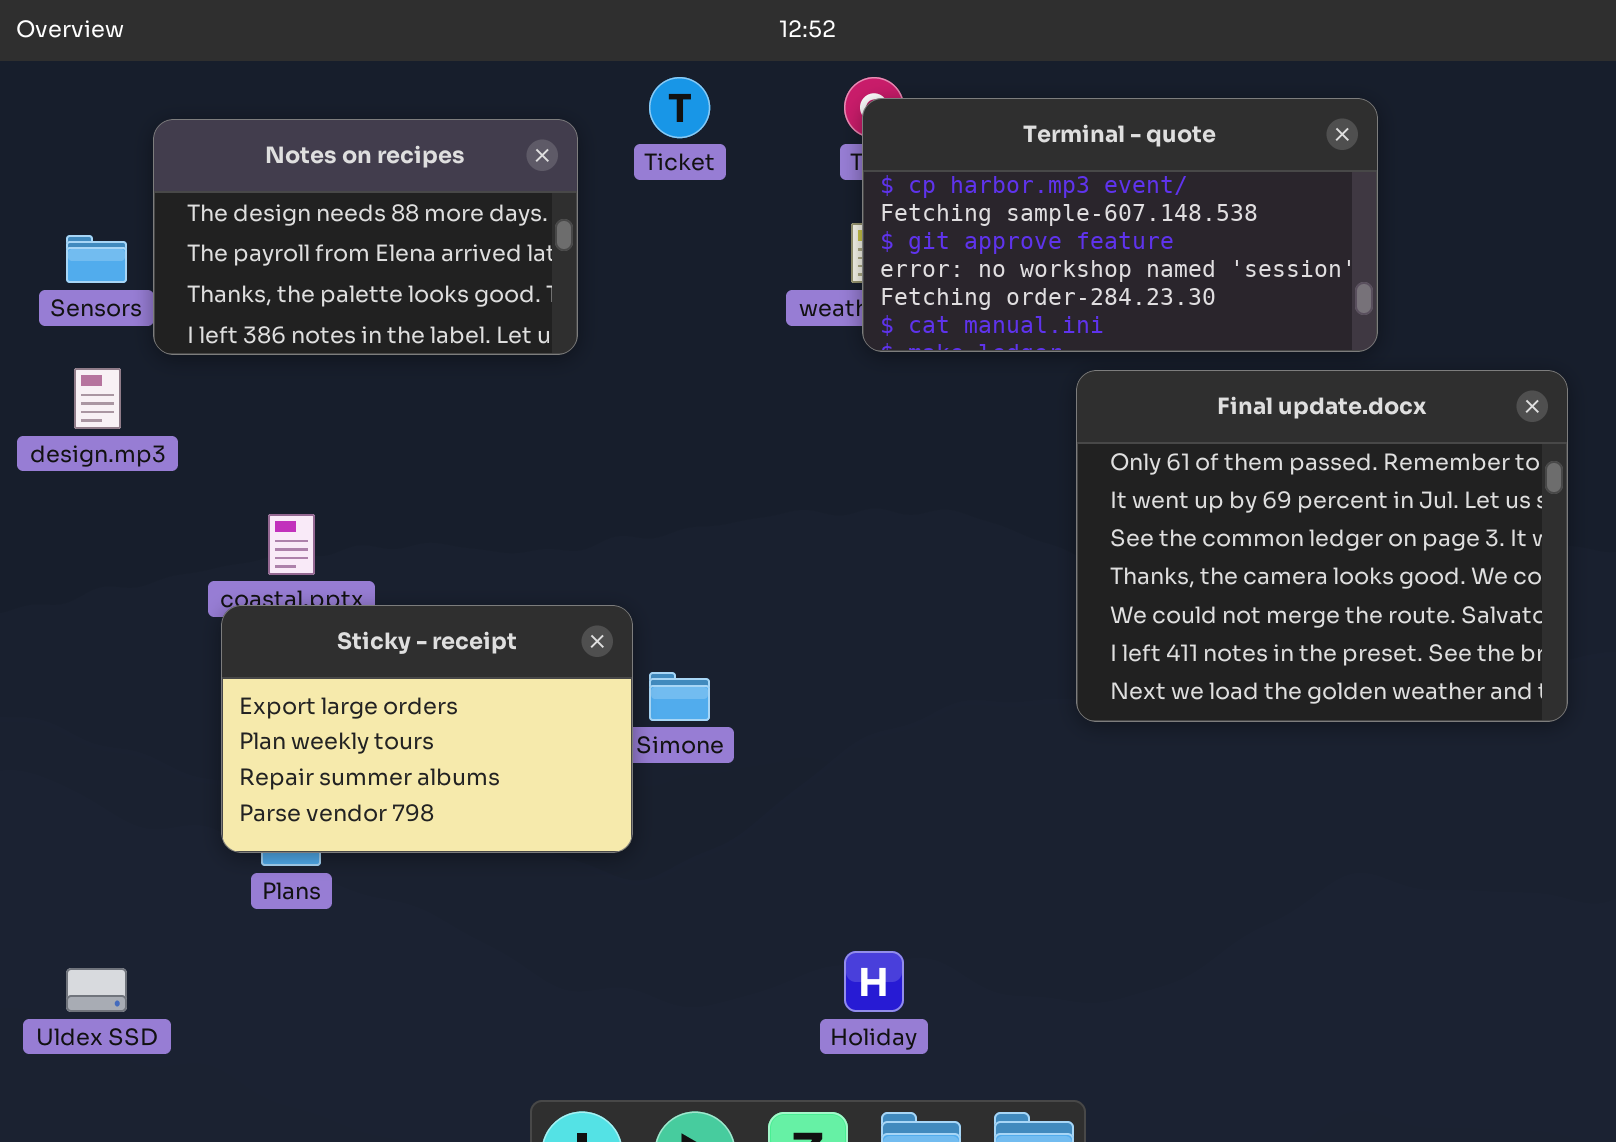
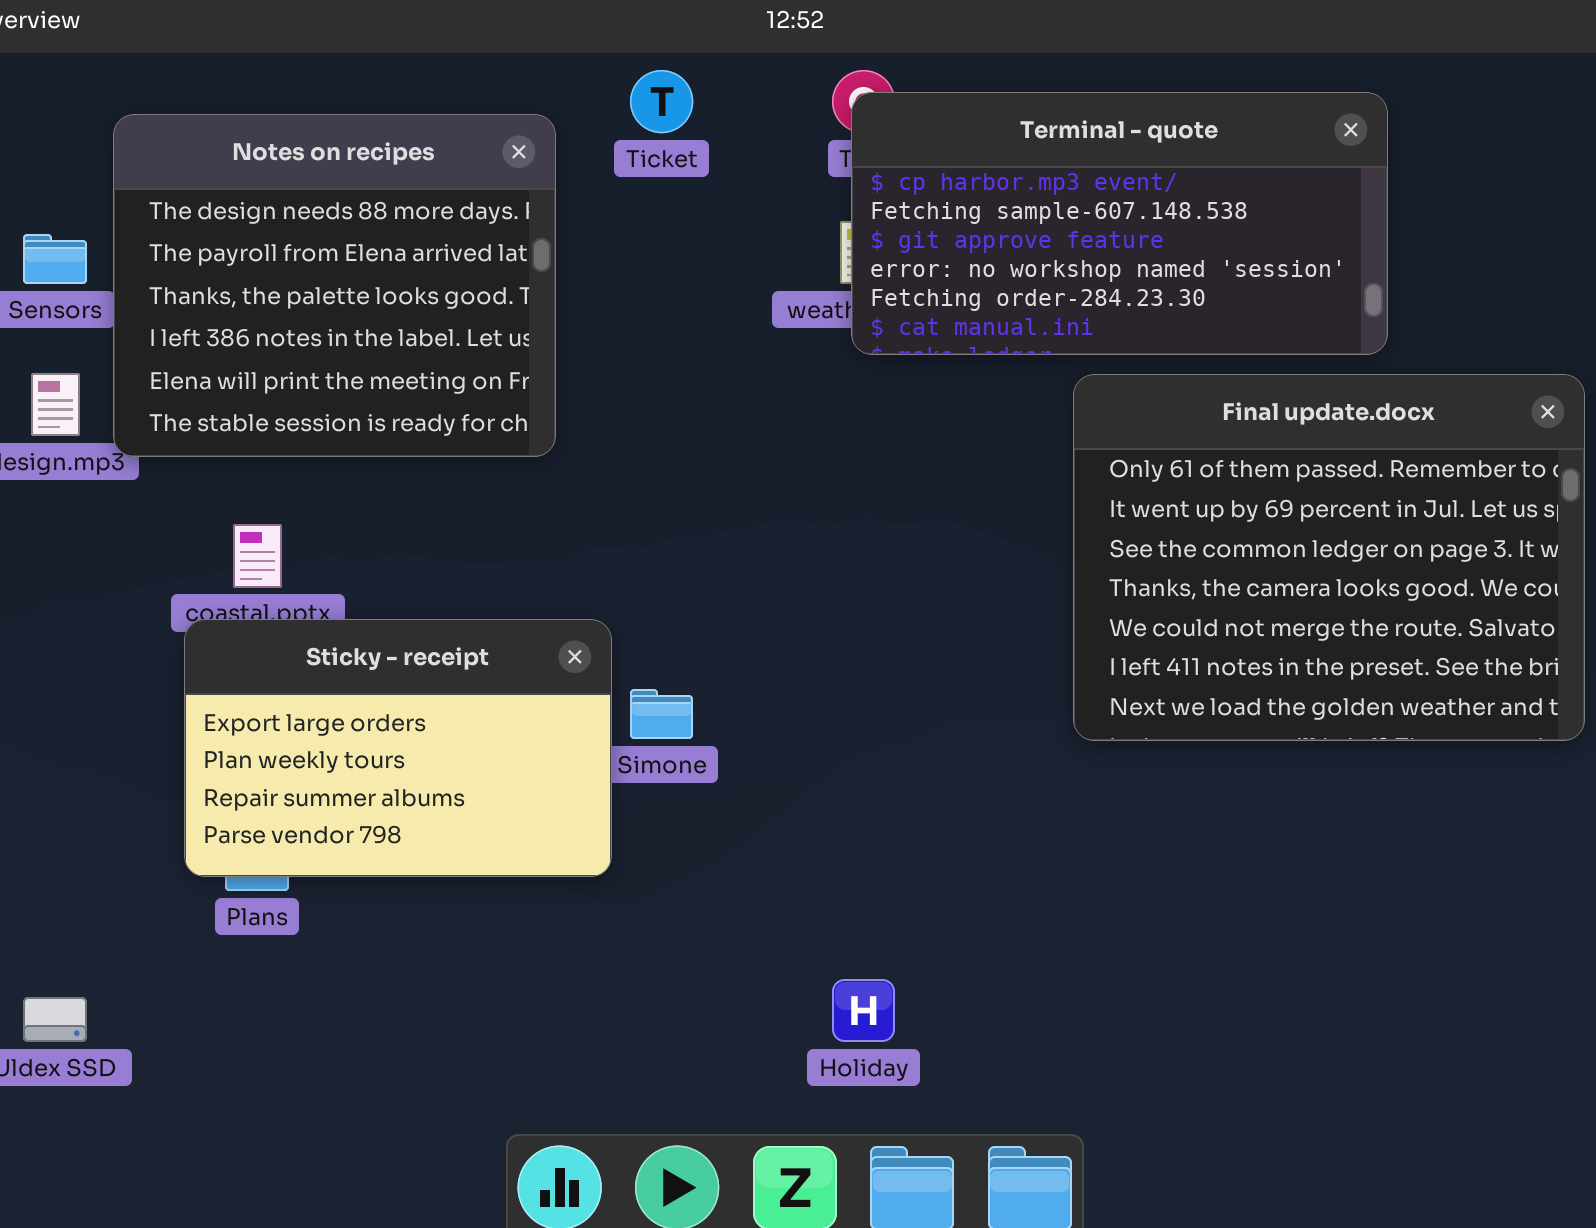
Notes on recipes: [153,119,578,355] -> [113,114,556,457], resized

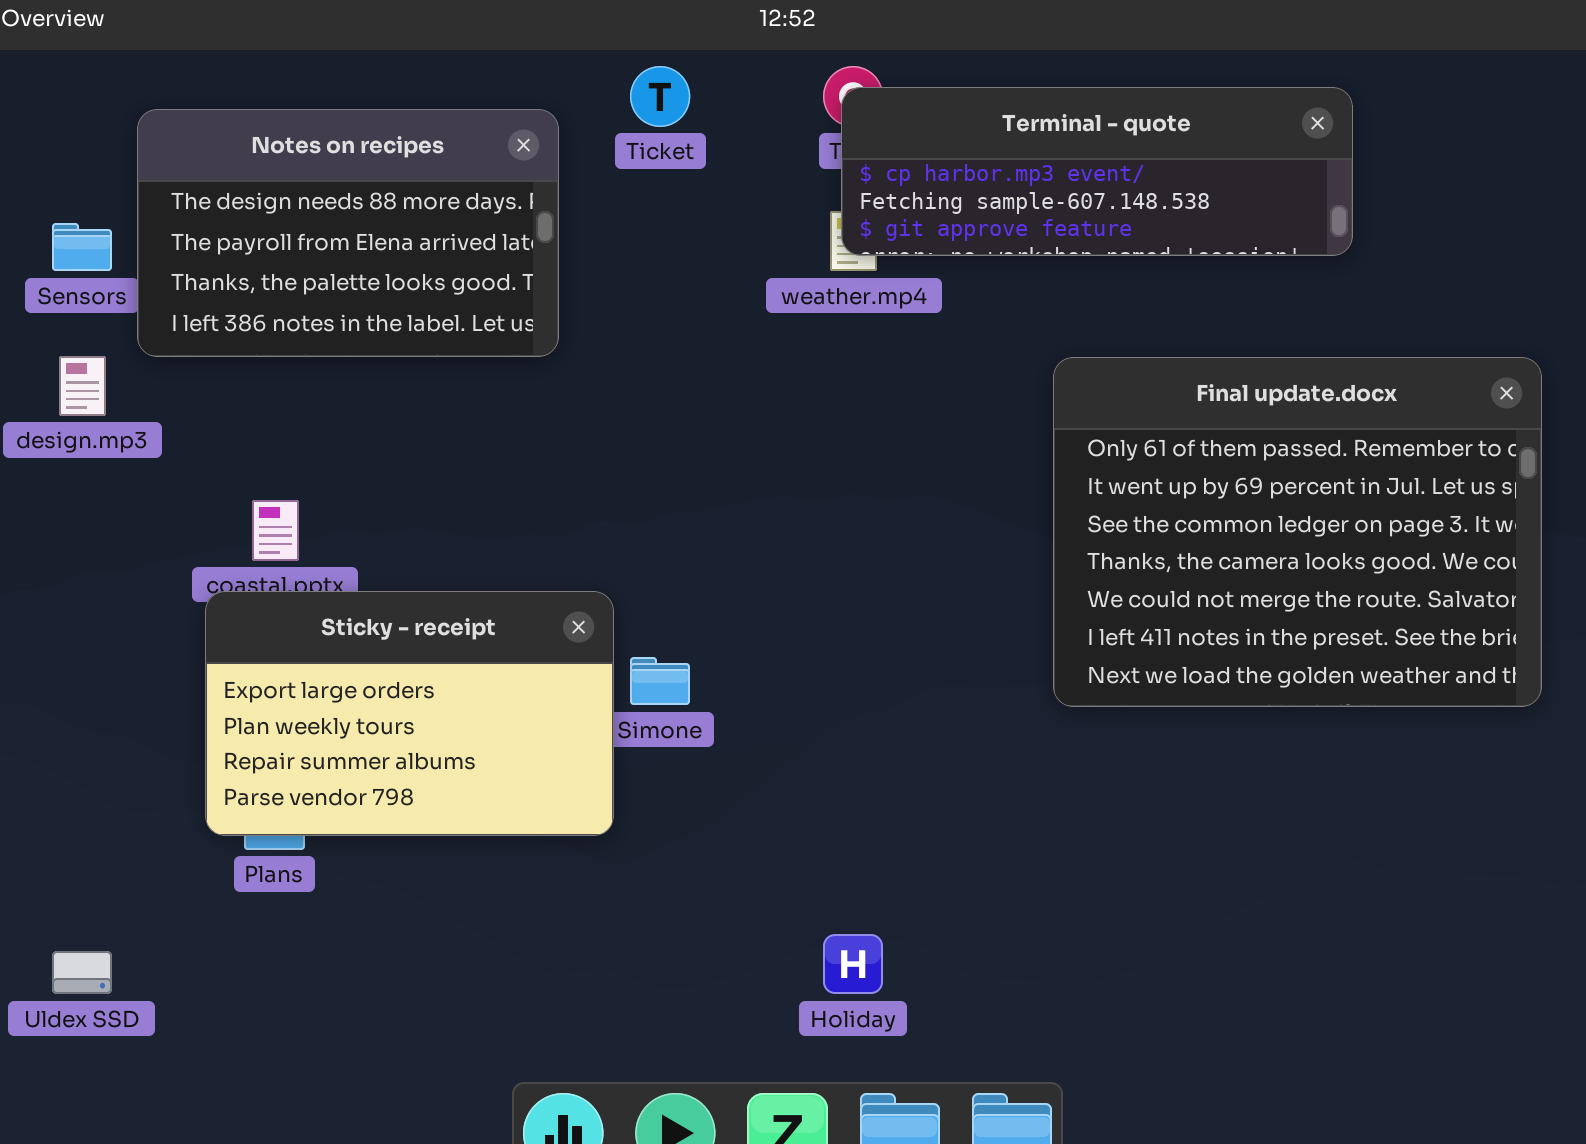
Terminal - quote: [851,92,1388,355] -> [841,87,1353,256], resized
Notes on recipes: [113,114,556,457] -> [137,109,559,357], resized

